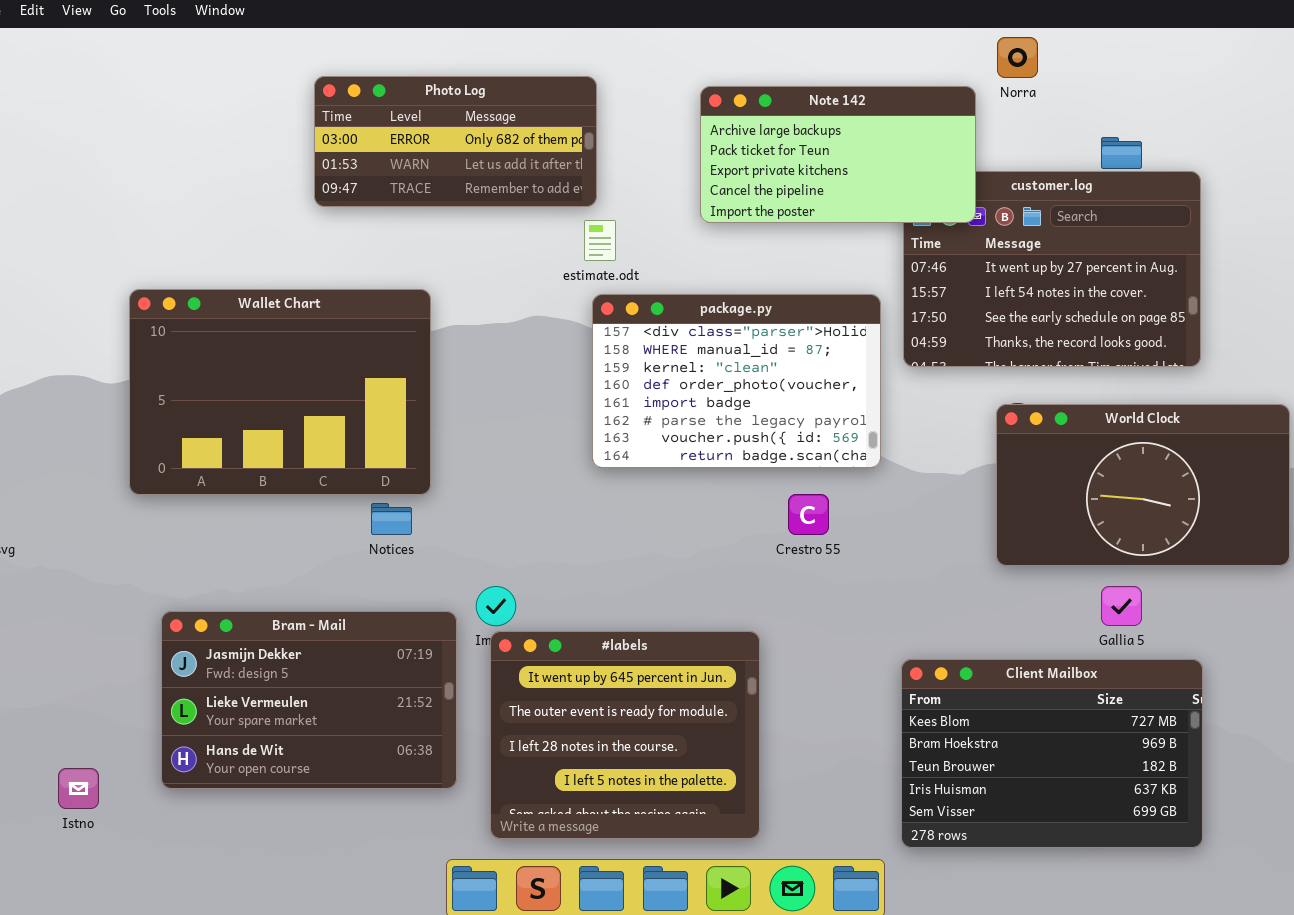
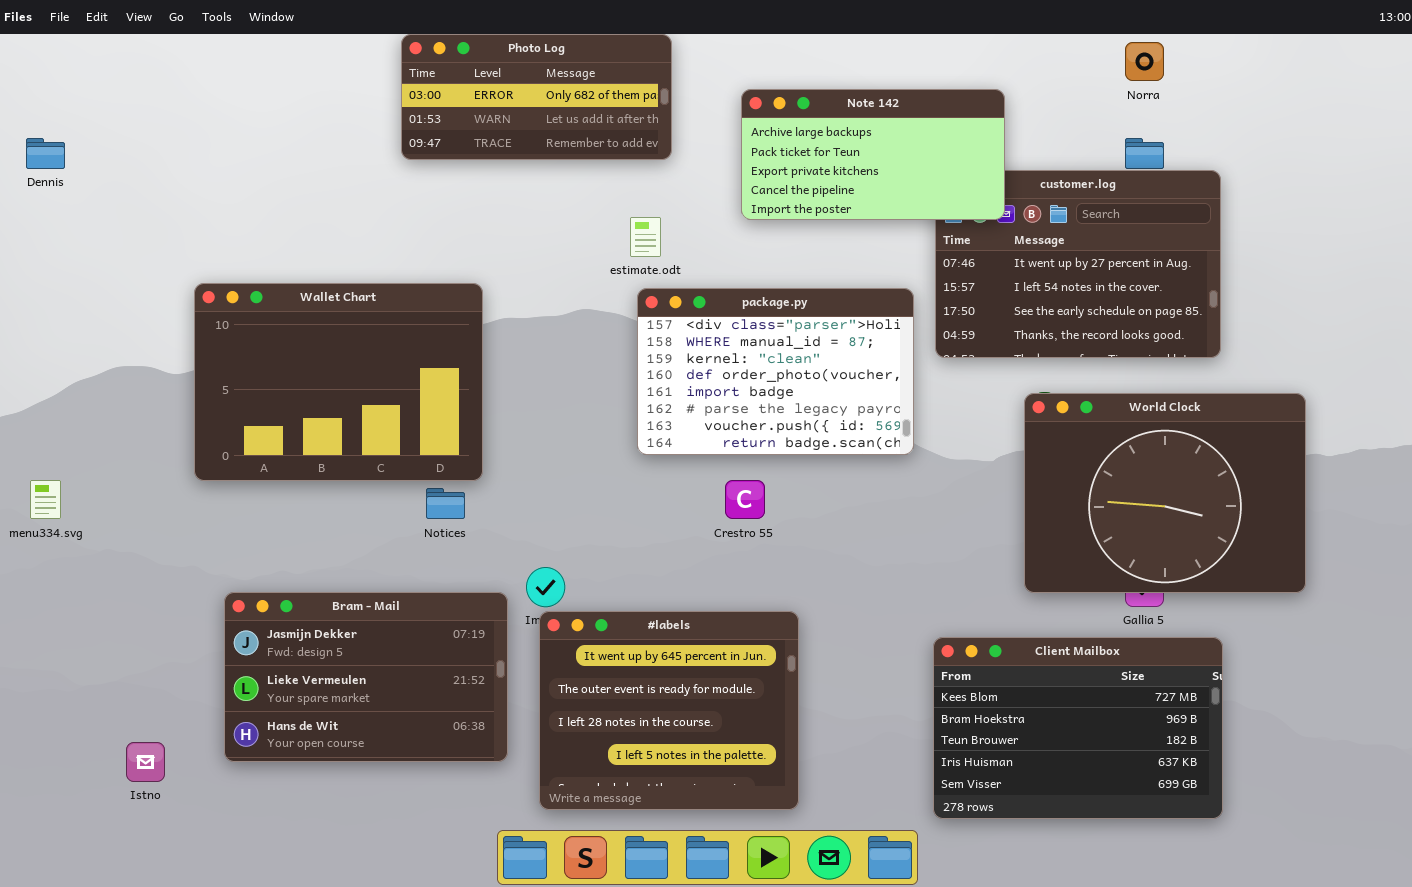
Norra: [997,37,1038,78] -> [1125,42,1164,81], moved
Photo Log: [314,76,597,207] -> [401,34,672,160], moved
World Clock: [996,404,1290,566] -> [1024,393,1306,593], resized
Crestro 55: [788,494,829,535] -> [725,480,765,519], moved

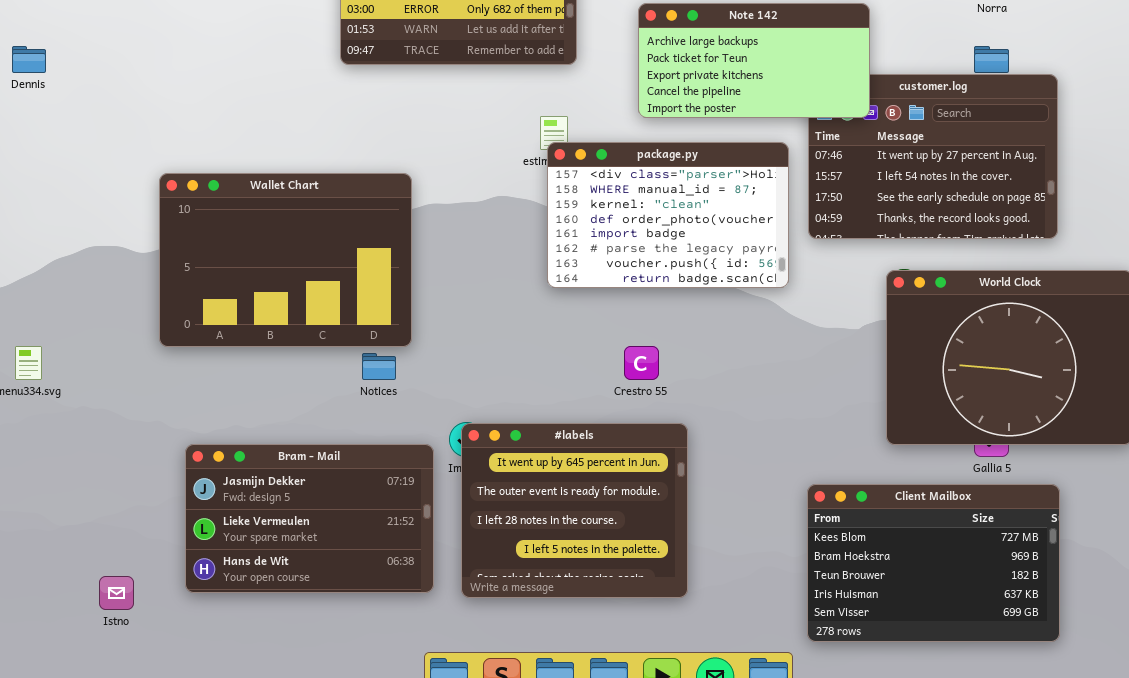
package.py: [637,288,914,455] -> [547,142,789,288], moved
#labels: [539,611,799,810] -> [461,423,688,598], moved

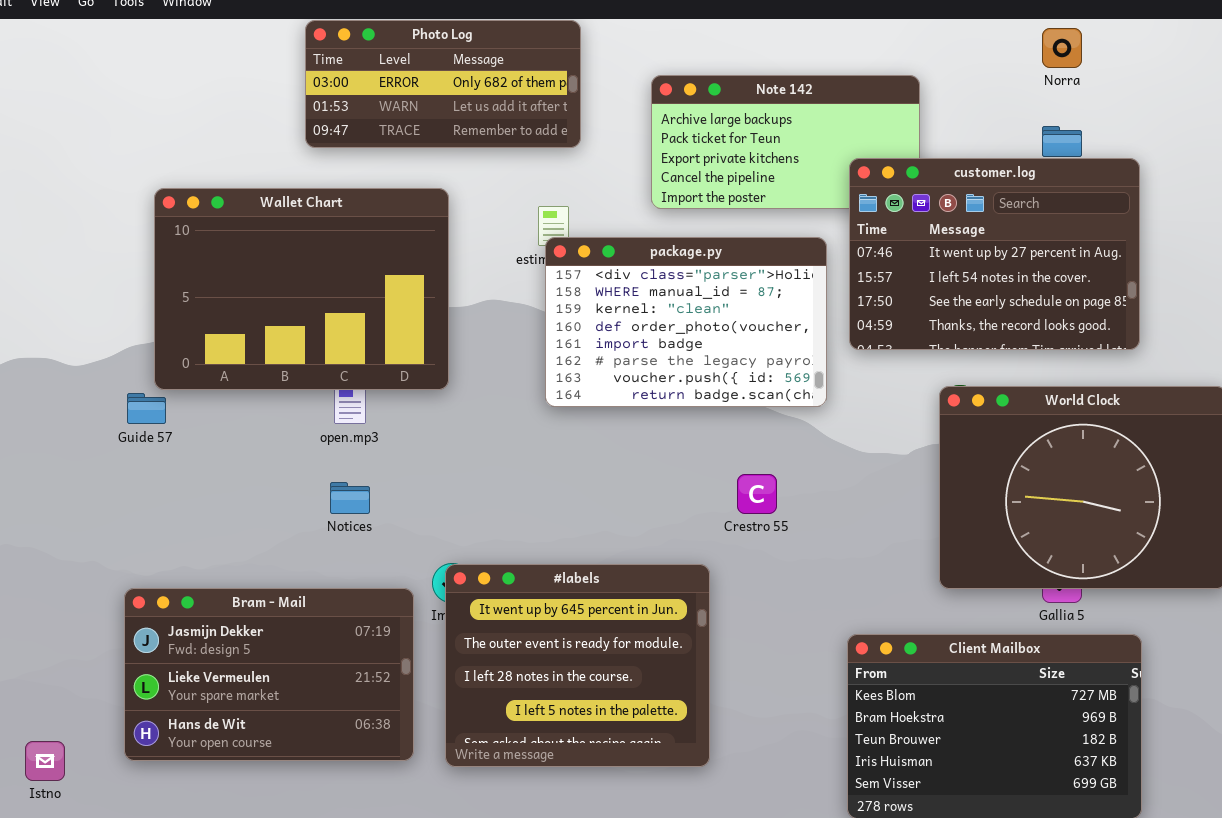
customer.log: [808,74,1058,239] -> [849,158,1140,350], raised
Wallet Chart: [159,173,412,347] -> [154,188,449,390], moved
Crestro 55: [624,346,659,380] -> [737,474,777,514], moved

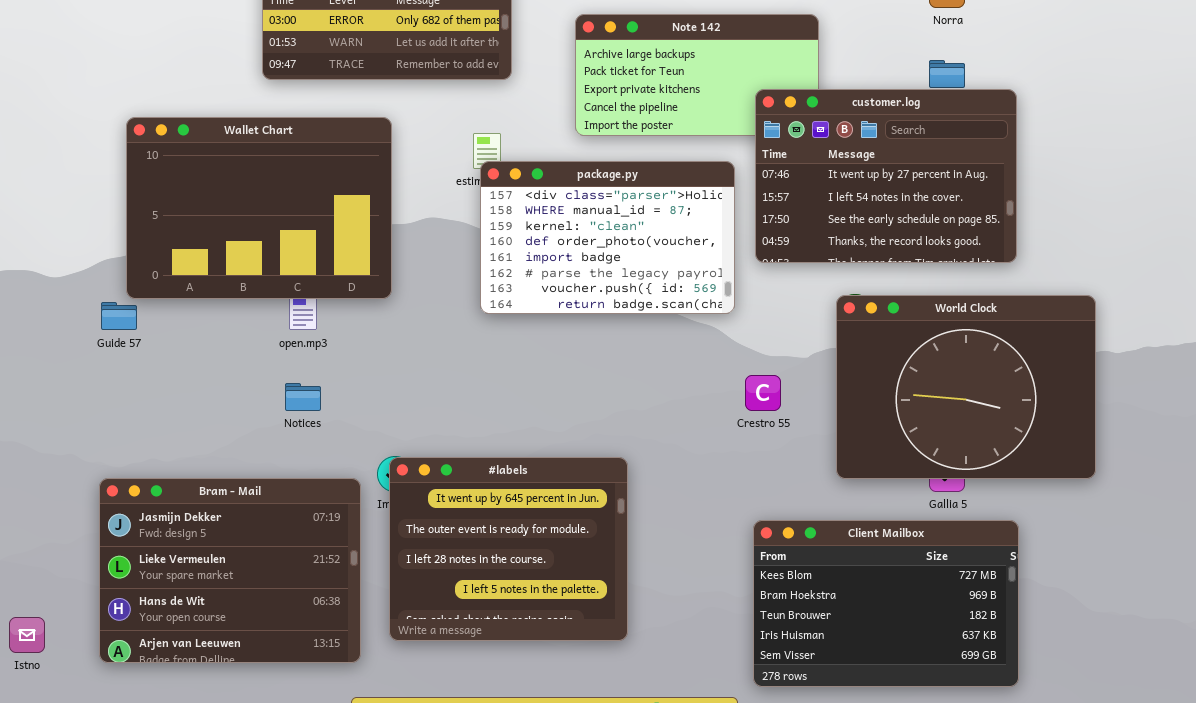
Crestro 55: [737,474,777,514] -> [745,375,781,411], moved
Bram - Mail: [124,588,414,761] -> [99,478,361,663], resized

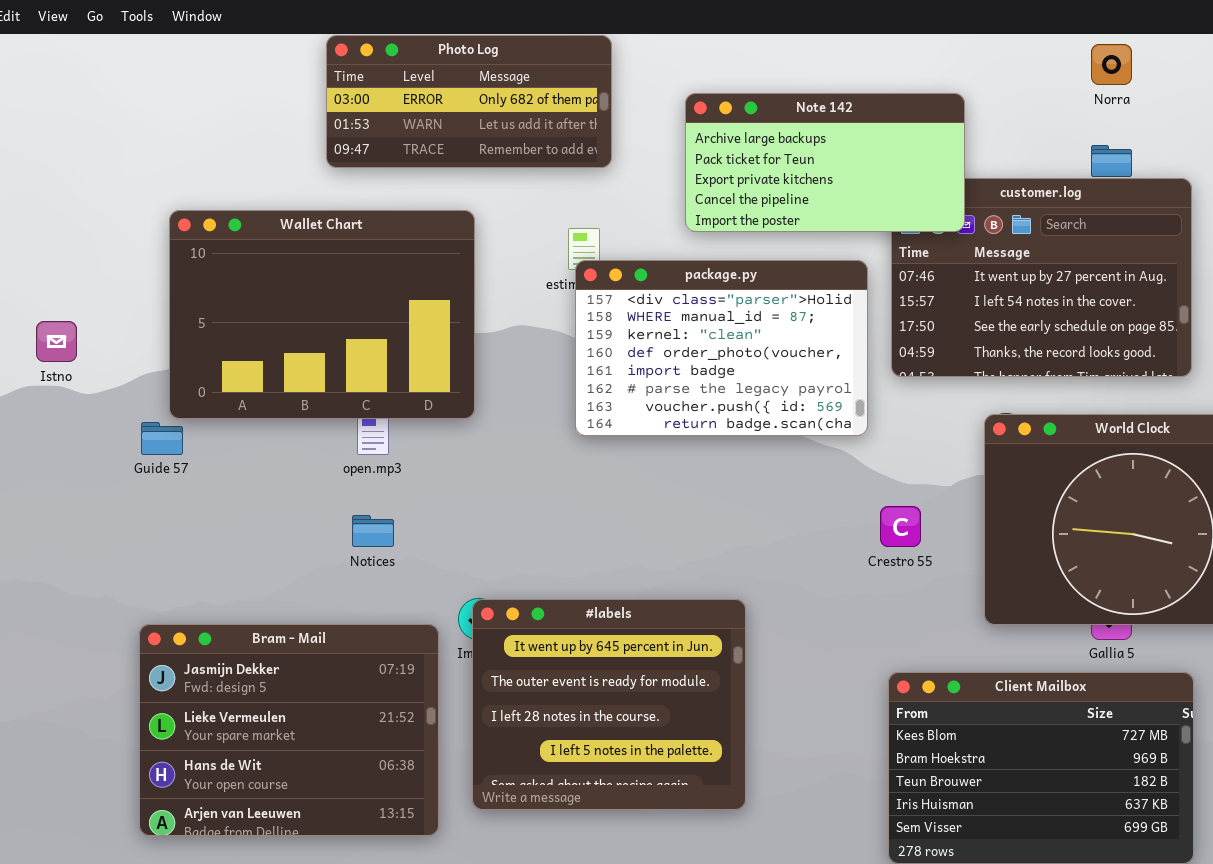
Note 142: [575,14,819,136] -> [685,93,965,232], raised
Istno: [9,617,45,653] -> [36,321,77,362], moved

